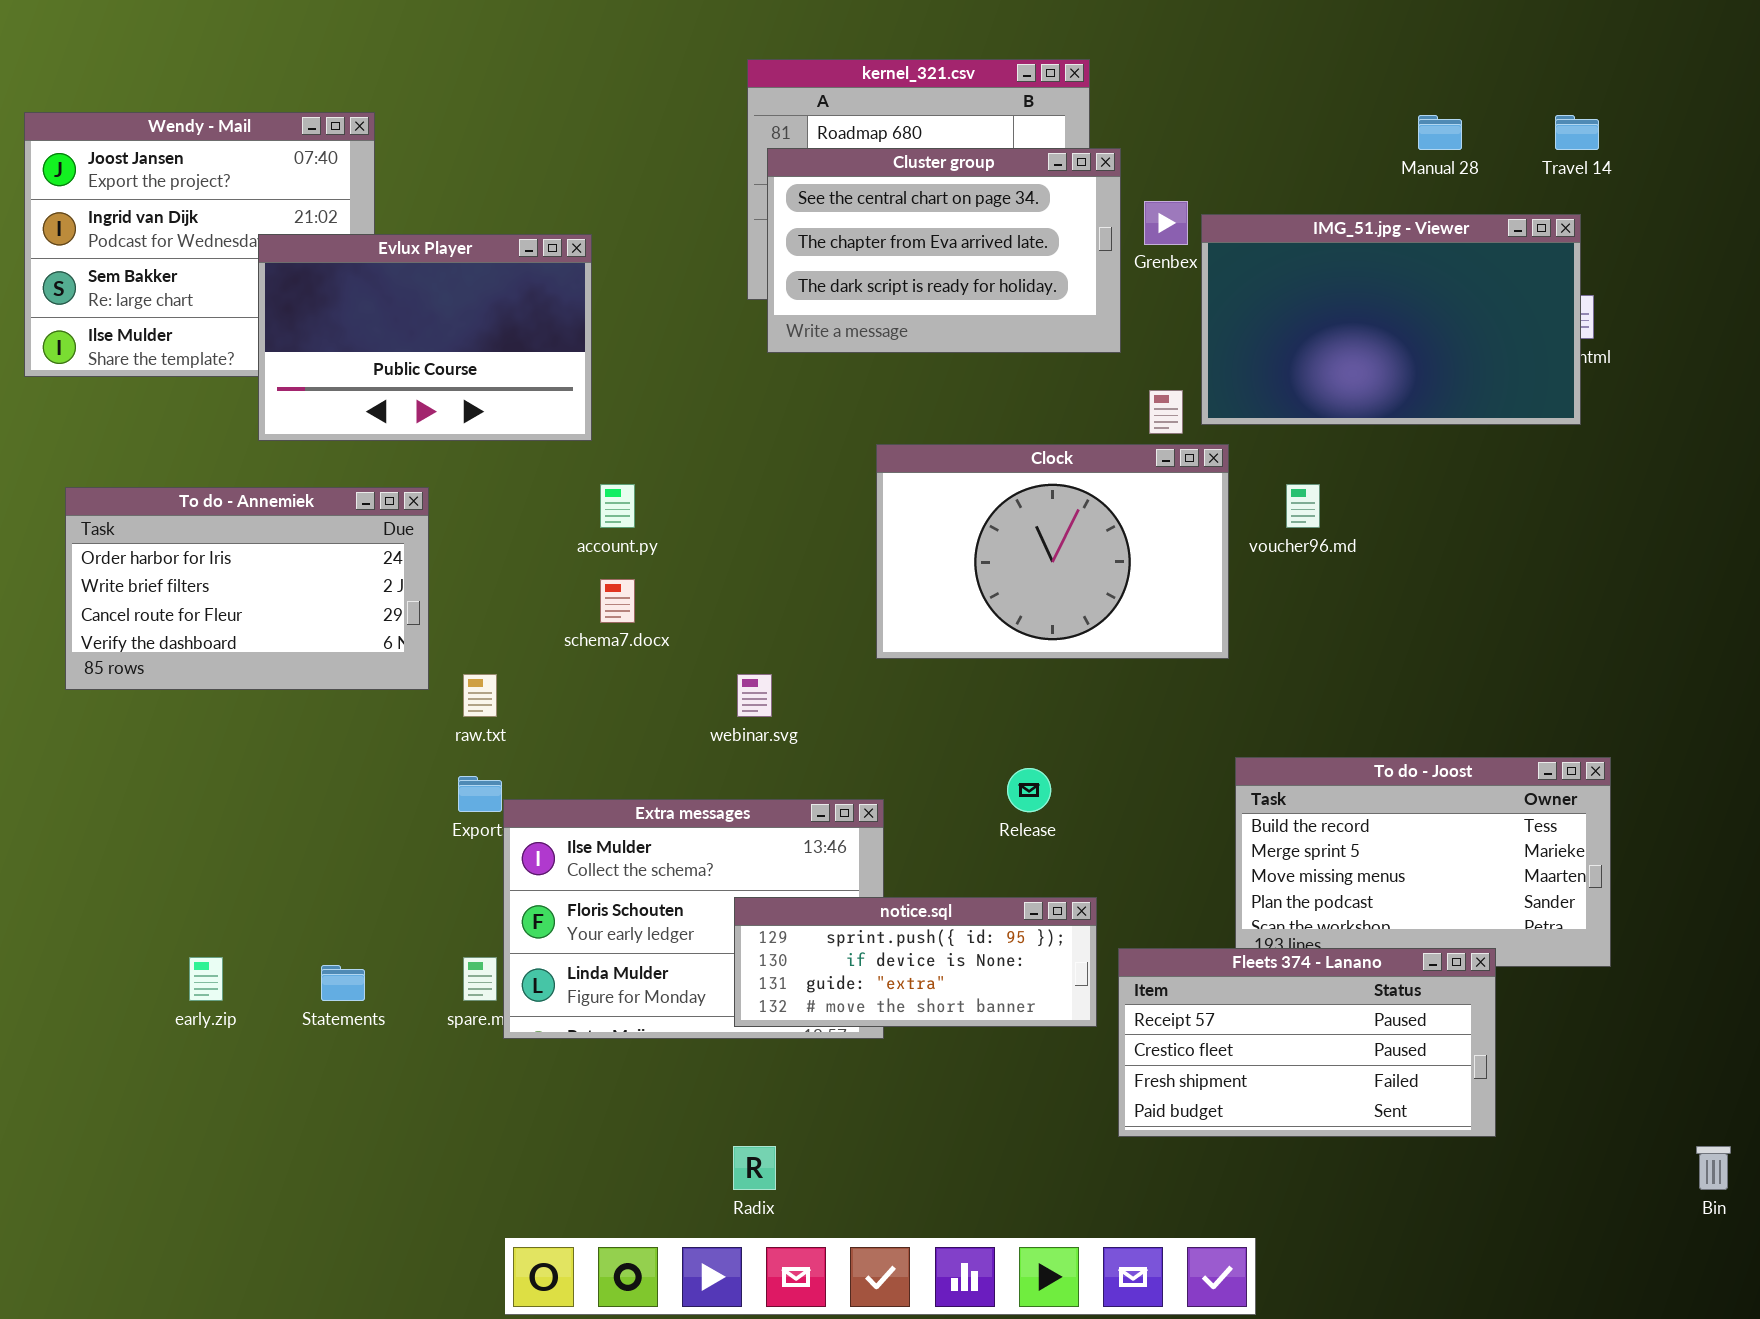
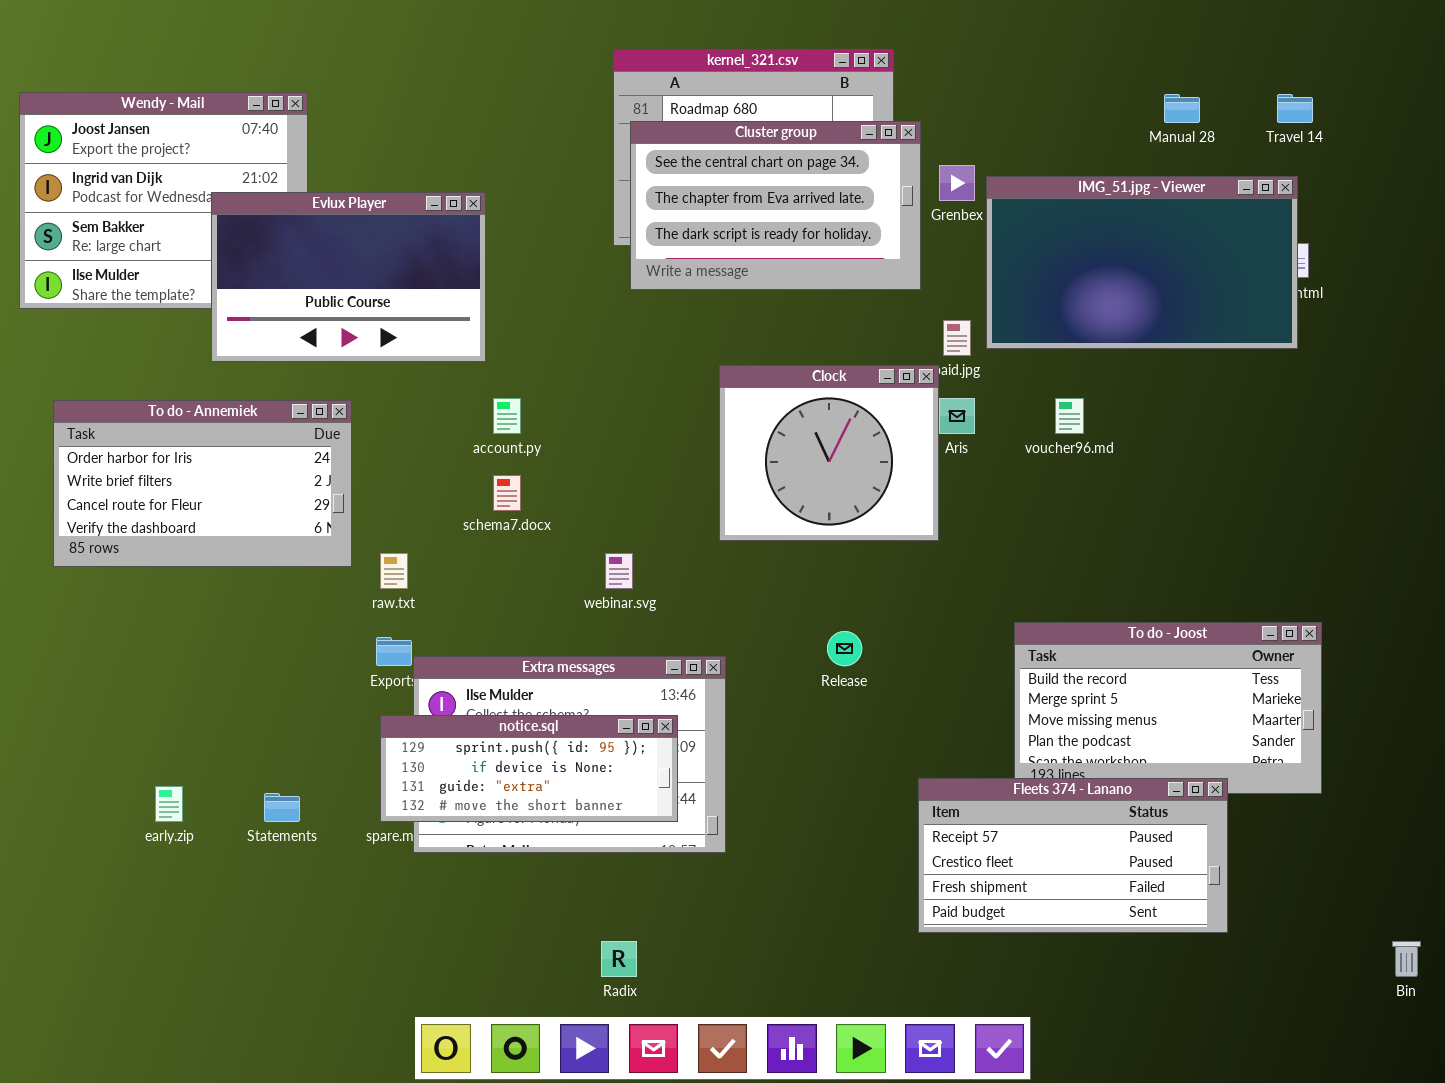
Clock: [876,444,1229,659] -> [719,365,939,541], resized
notice.sql: [734,897,1097,1027] -> [380,715,678,822], moved

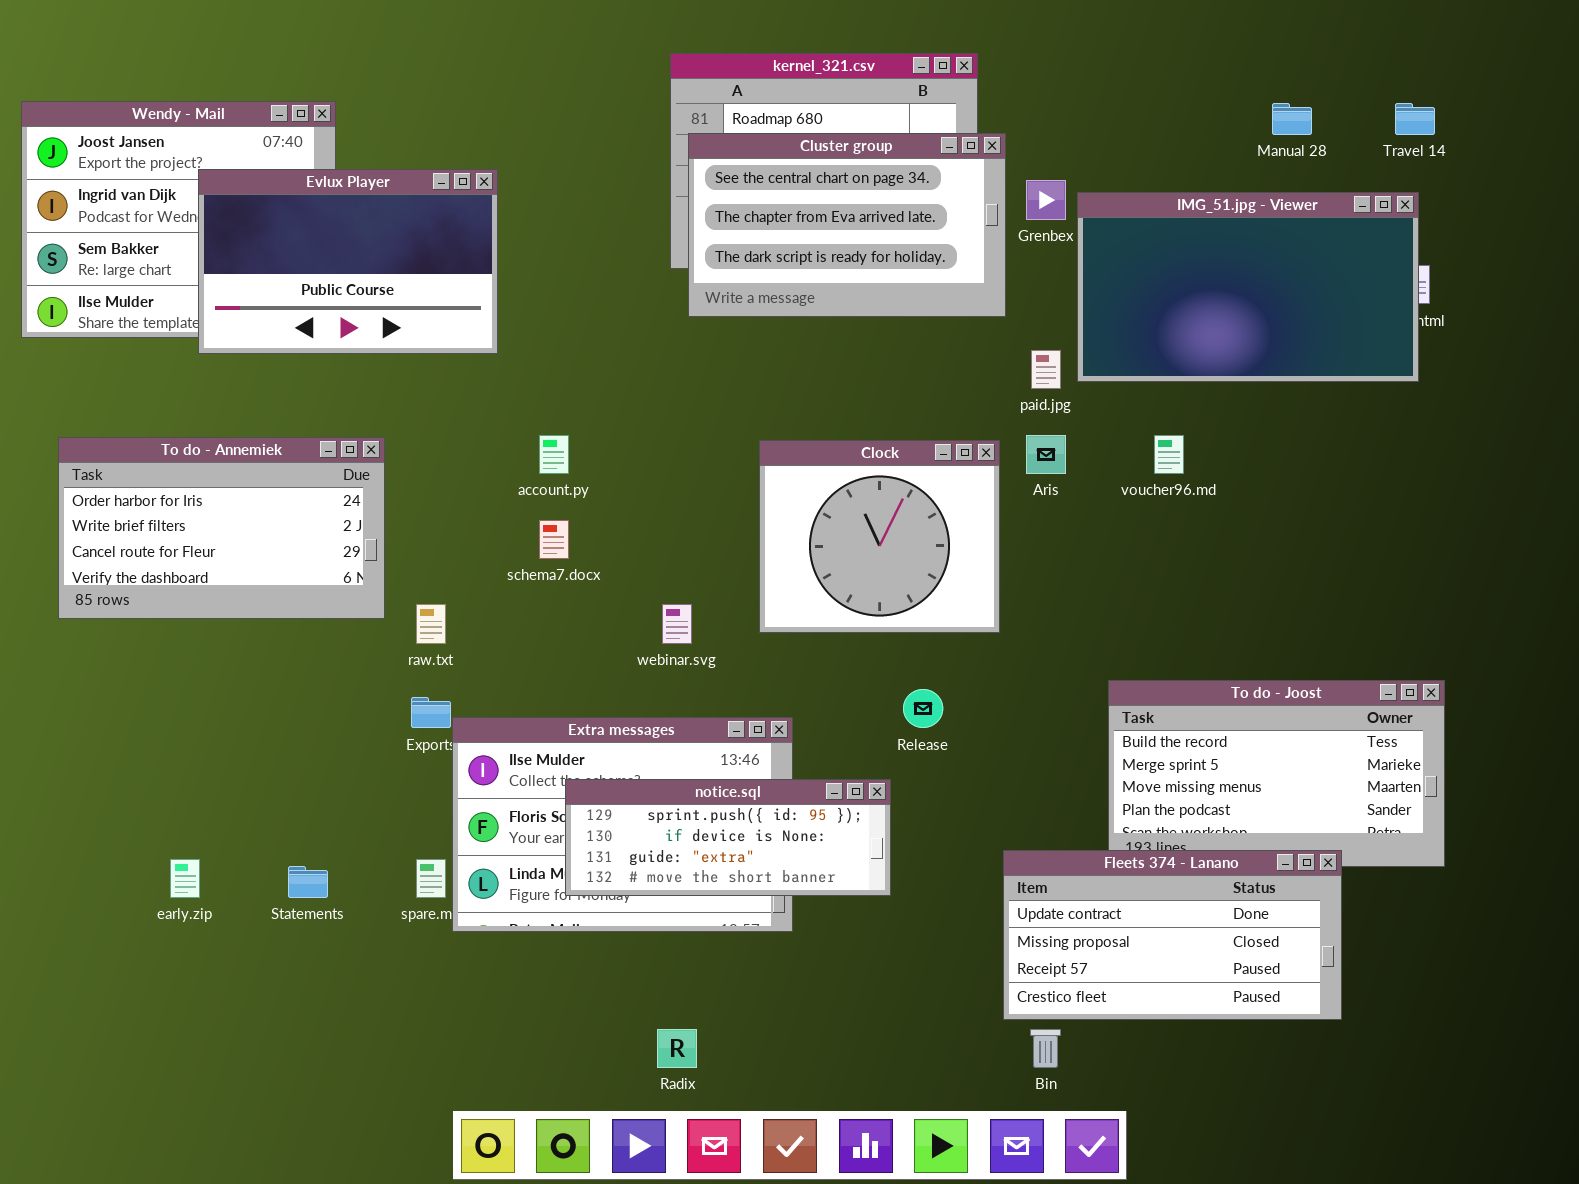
Evlux Player: [211,192,486,362] -> [198,169,498,354], moved
Clock: [719,365,939,541] -> [759,440,1000,633], moved
notice.sql: [380,715,678,822] -> [565,779,891,896], moved
Fleets 374 - Lanano: [918,778,1228,933] -> [1003,850,1342,1020], scrolled up 2 rows
Bin: [1392,941,1421,977] -> [1030,1029,1061,1068], moved

